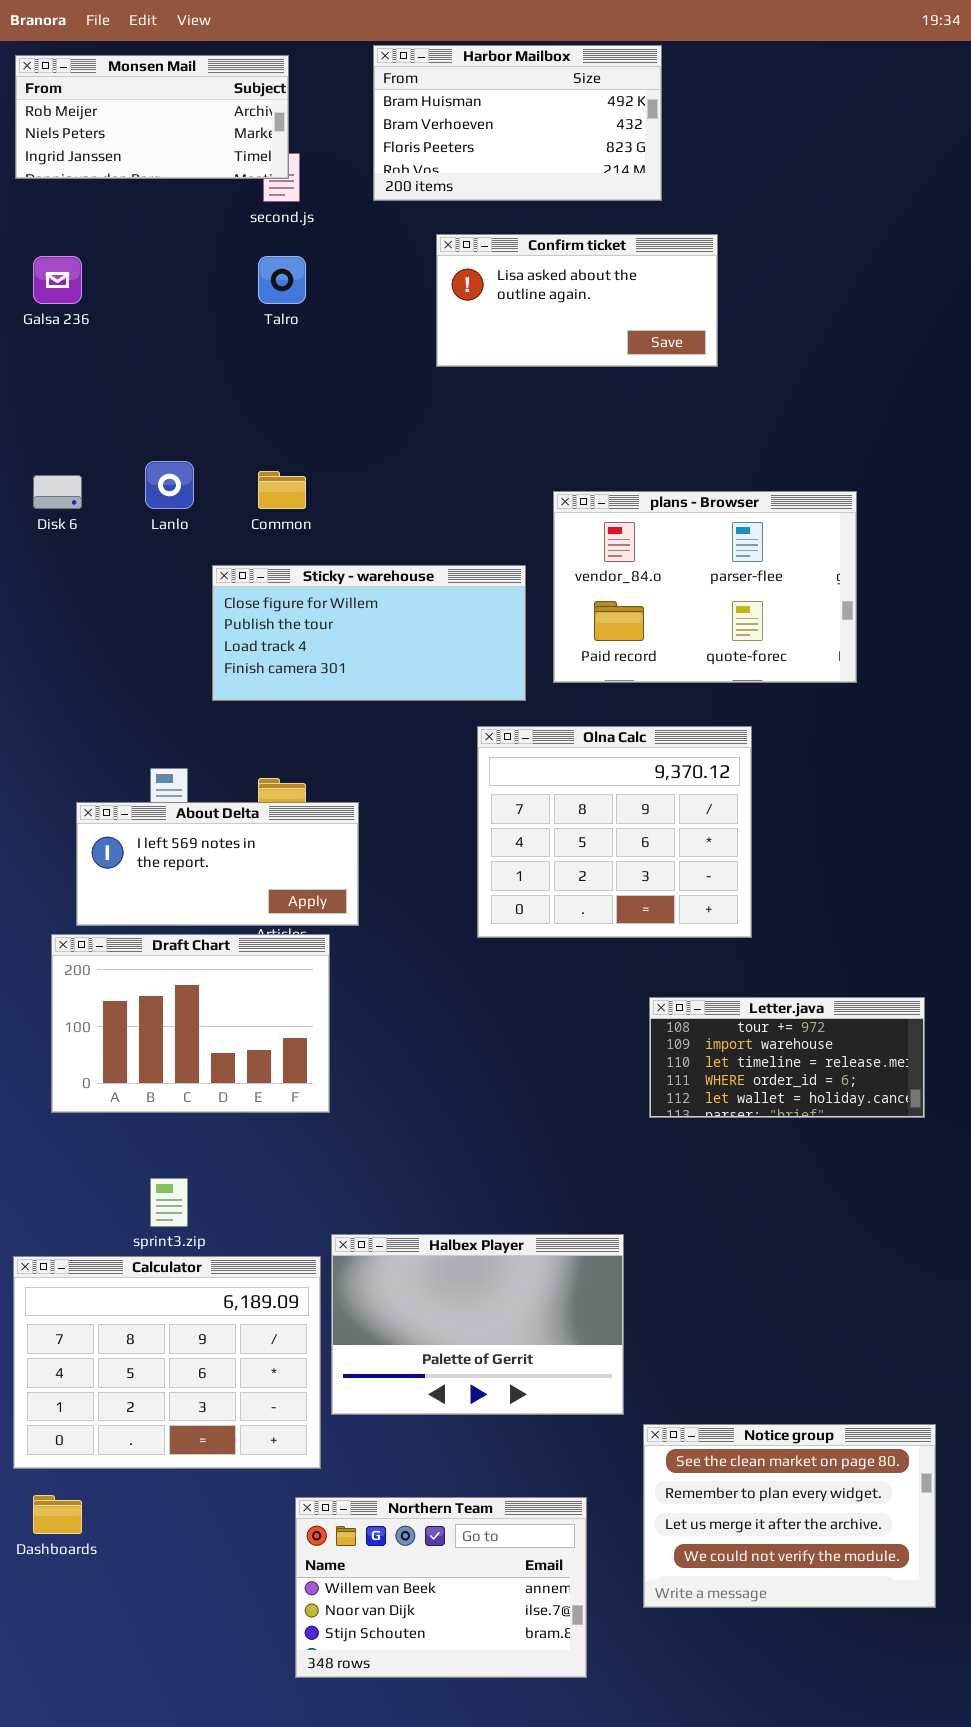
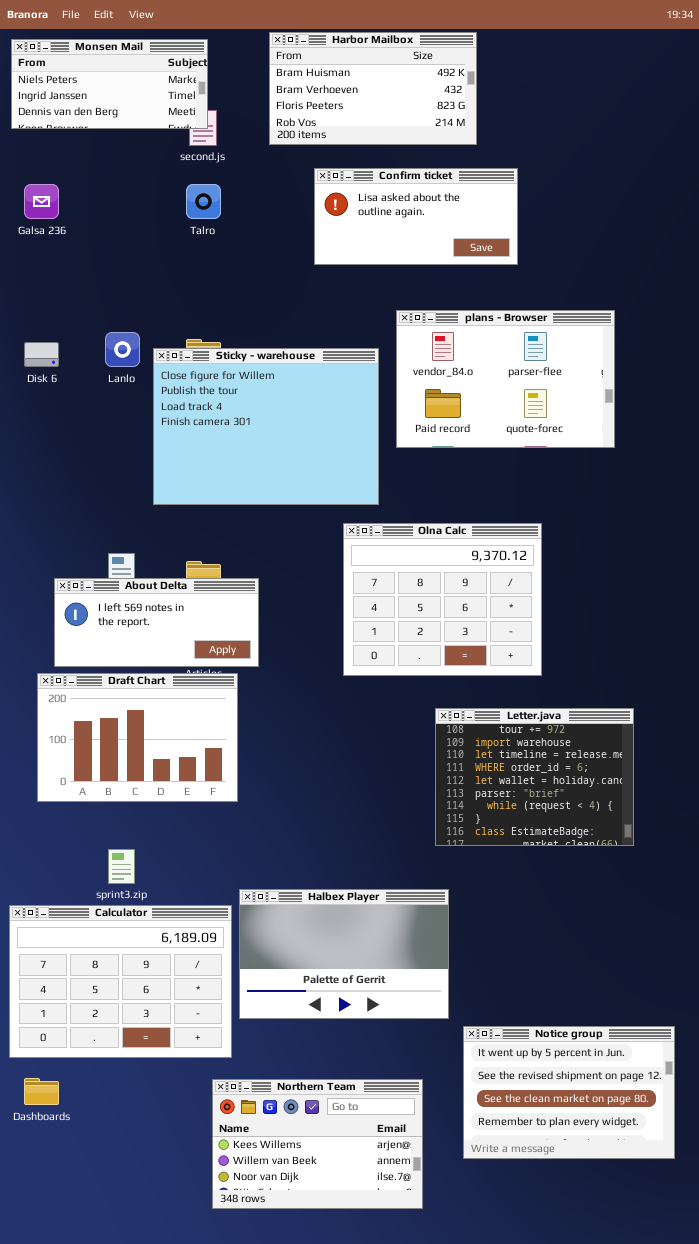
Monsen Mail: [15,55,289,179] -> [11,39,208,129], scrolled down 1 row
plans - Browser: [553,491,857,683] -> [396,310,615,448], moved
Sticky - warehouse: [212,565,526,701] -> [153,348,379,505], resized
Letter.java: [649,997,925,1118] -> [435,708,634,846], moved, resized
Notice group: [643,1424,936,1608] -> [463,1026,675,1159], scrolled up 2 rows
Northern Team: [295,1497,587,1678] -> [212,1079,423,1209], scrolled up 1 row

